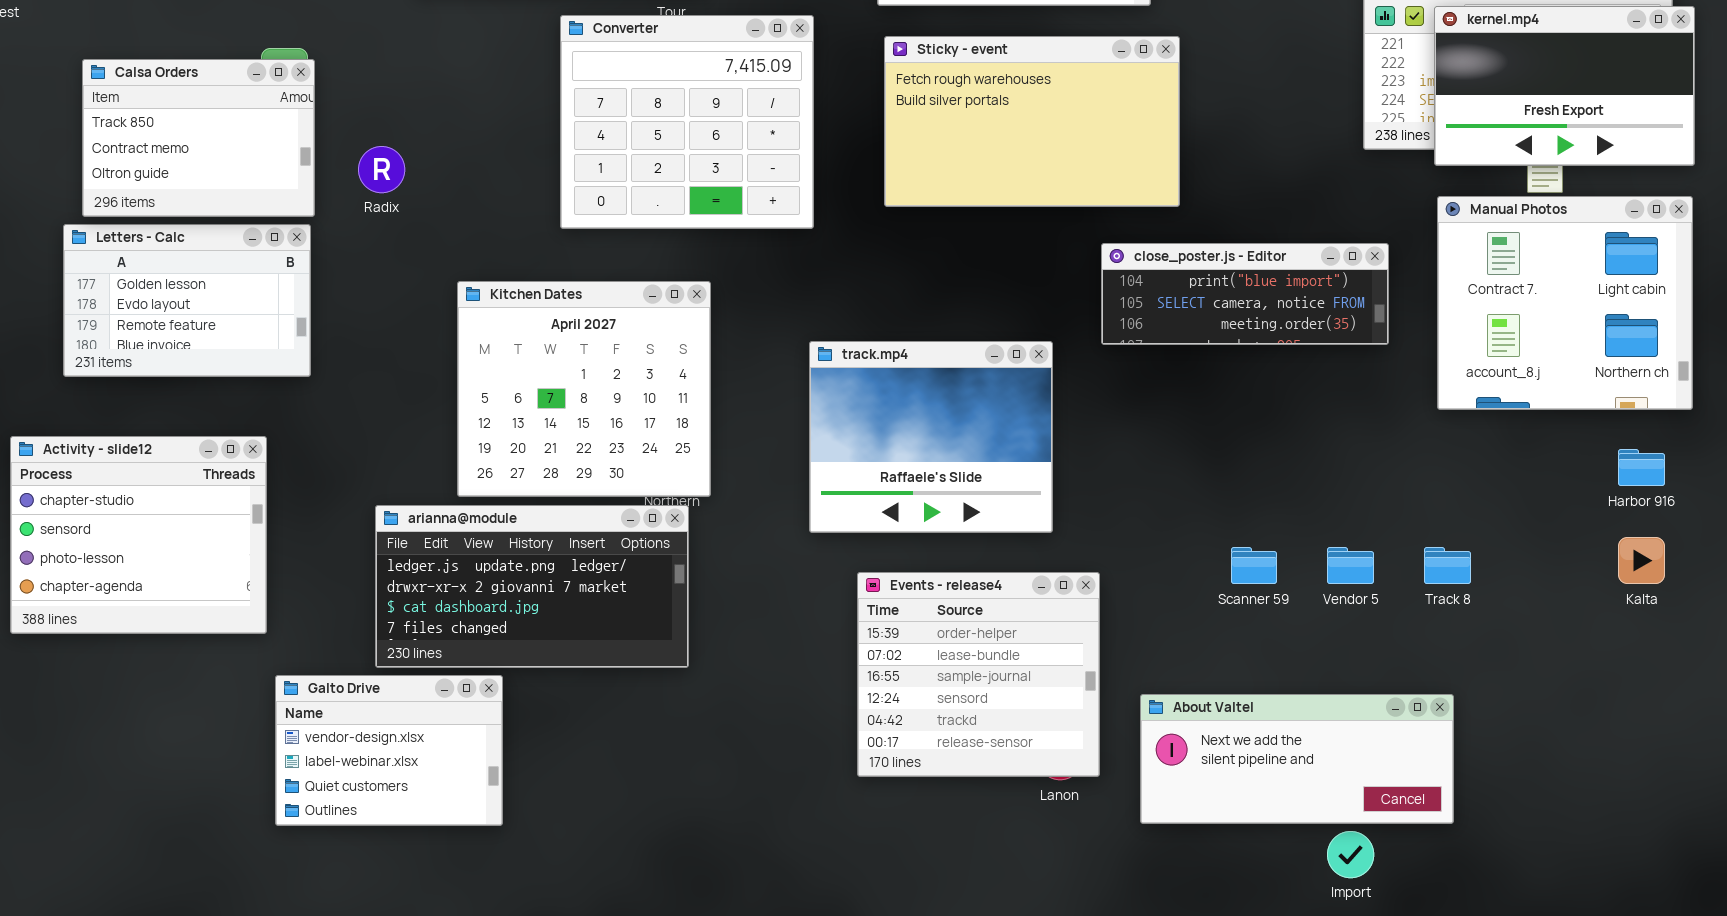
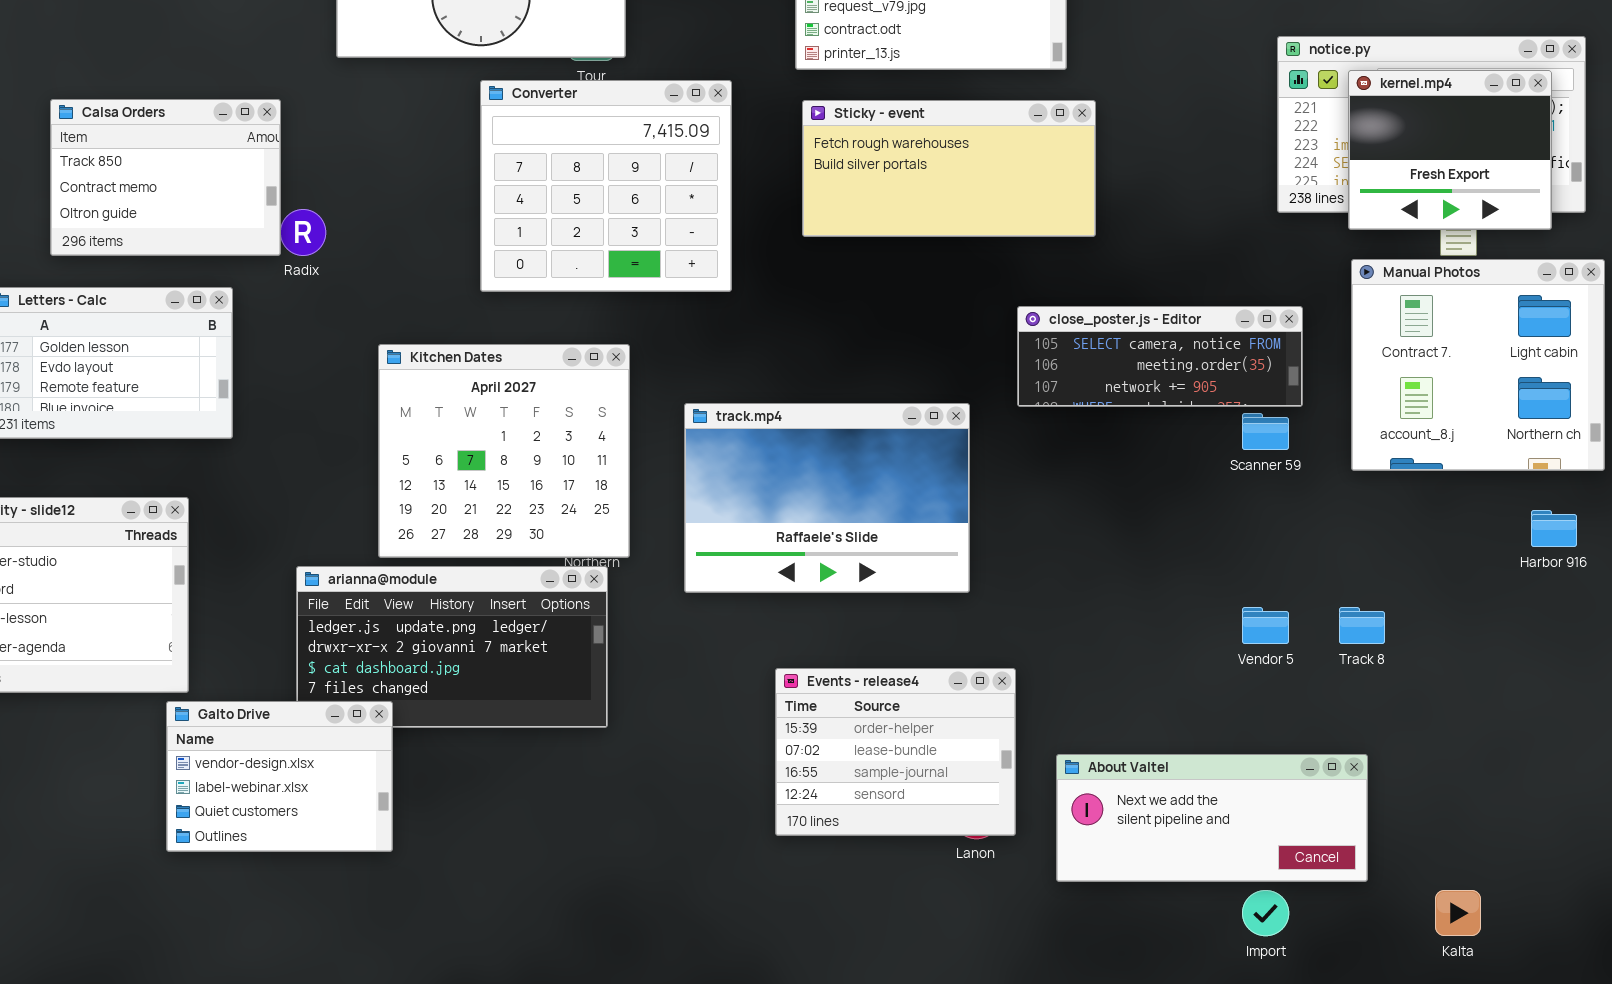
kernel.mp4: [1434,6,1695,166] -> [1348,70,1552,230], resized
Sticky - event: [884,36,1180,207] -> [802,100,1096,237], resized
Calsa Orders: [82,59,315,217] -> [50,99,281,256], moved
close_poster.js - Editor: [1101,243,1389,345] -> [1017,306,1303,407], scrolled down 1 row
track.mp4: [809,341,1053,533] -> [684,403,970,593], resized
Kalta: [1618,537,1665,584] -> [1435,890,1481,936], moved
Scanner 59: [1231,547,1277,584] -> [1242,413,1289,450], moved
Events - release4: [857,572,1100,777] -> [775,668,1016,836], resized
Galto Drive: [275,675,503,826] -> [166,701,393,852], moved

